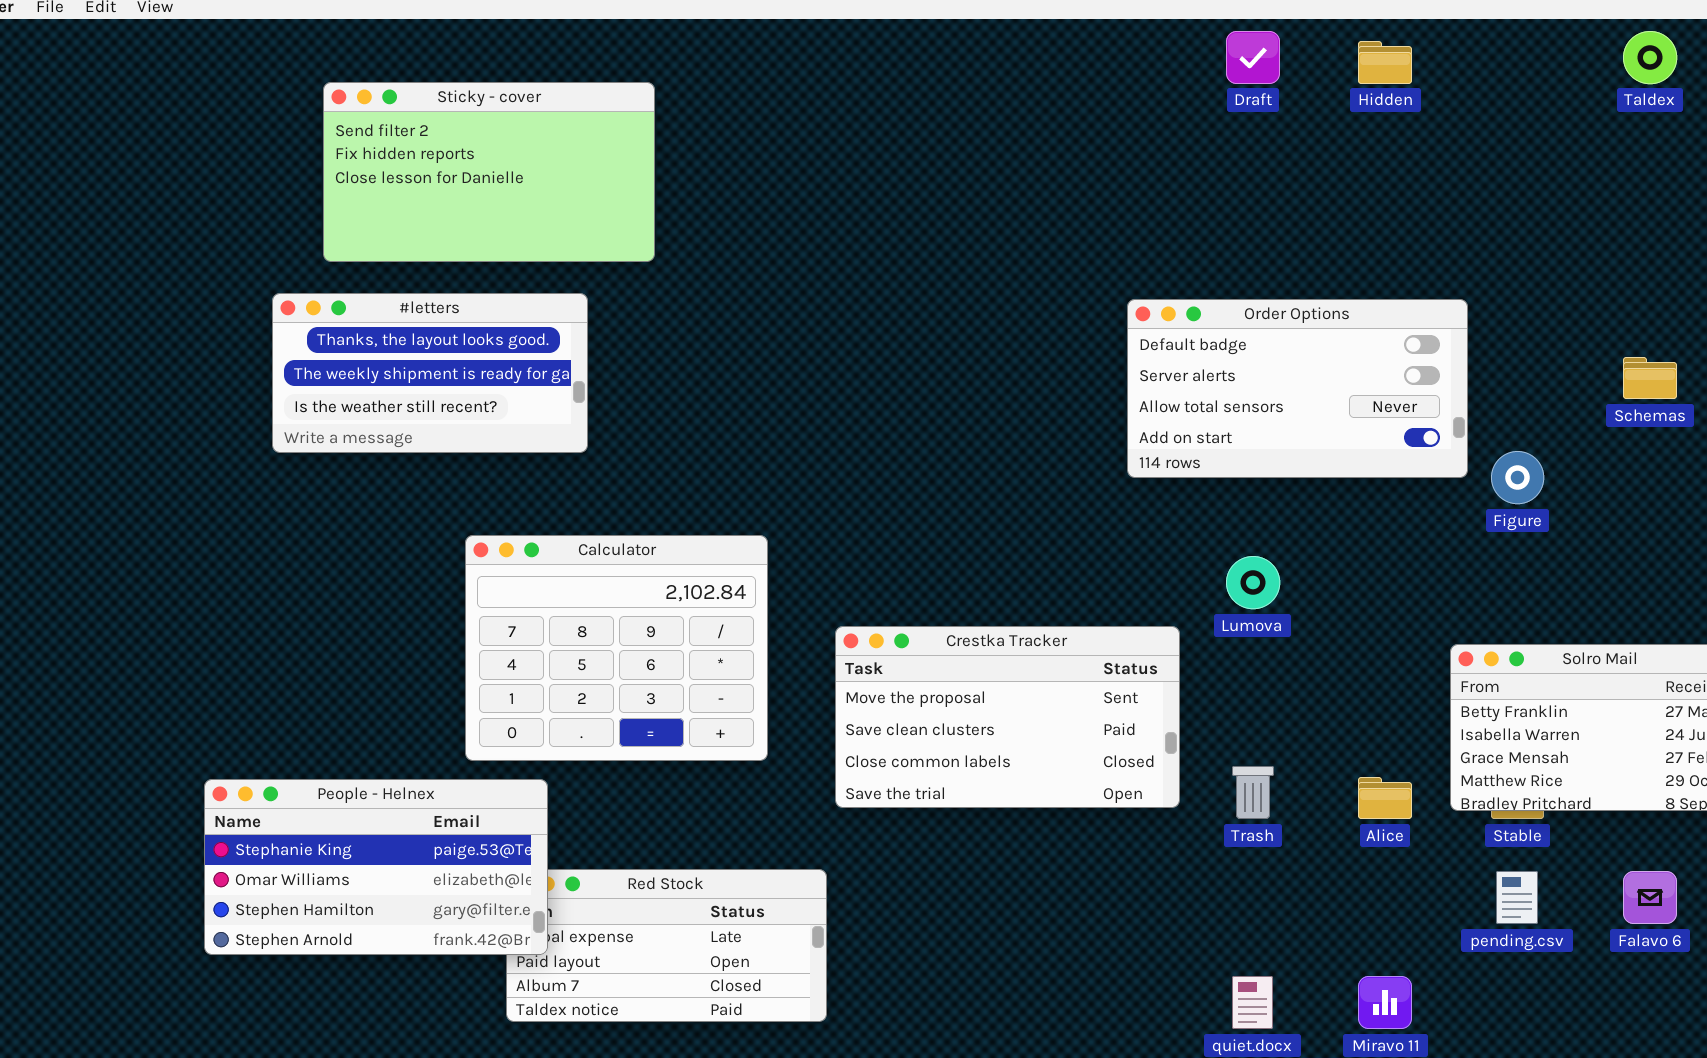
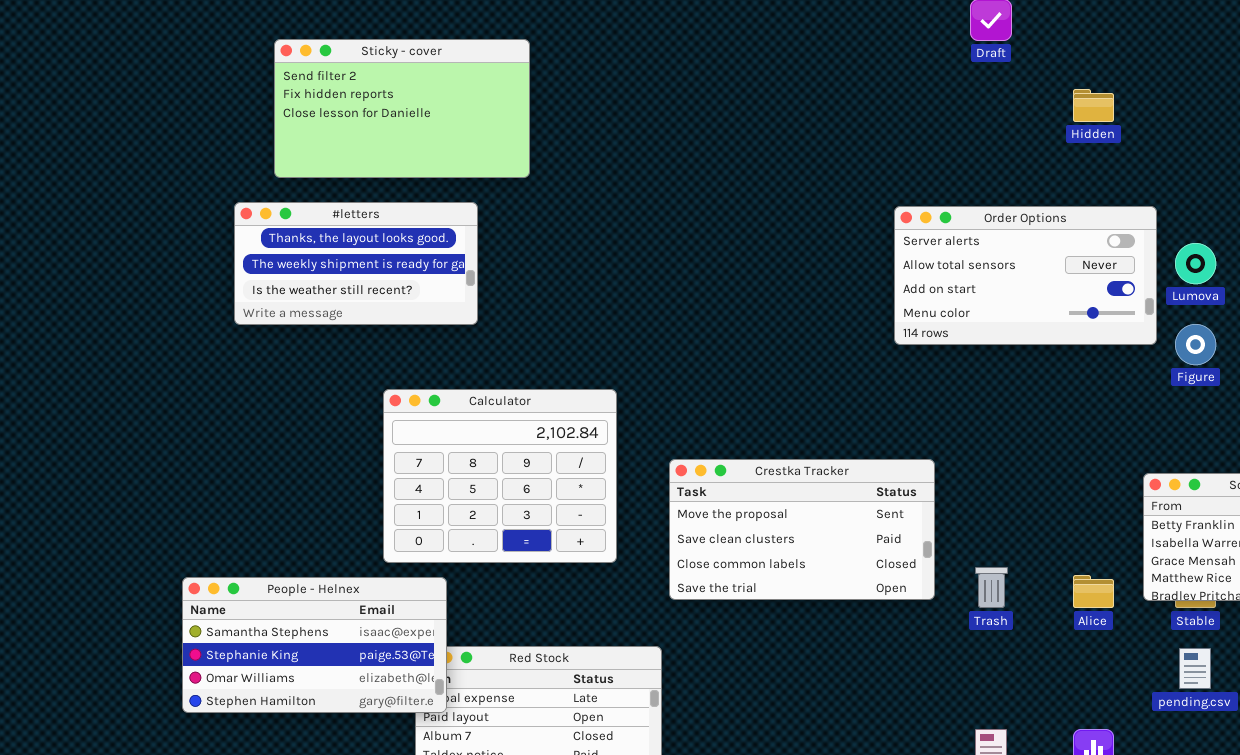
Hidden: [1358,41,1412,84] -> [1073,89,1114,122], moved
Order Options: [1127,299,1468,478] -> [894,206,1157,345], scrolled down 1 row
Lumova: [1226,556,1280,609] -> [1175,243,1216,284], moved
People - Helnex: [204,779,548,955] -> [182,577,447,713], scrolled up 1 row

